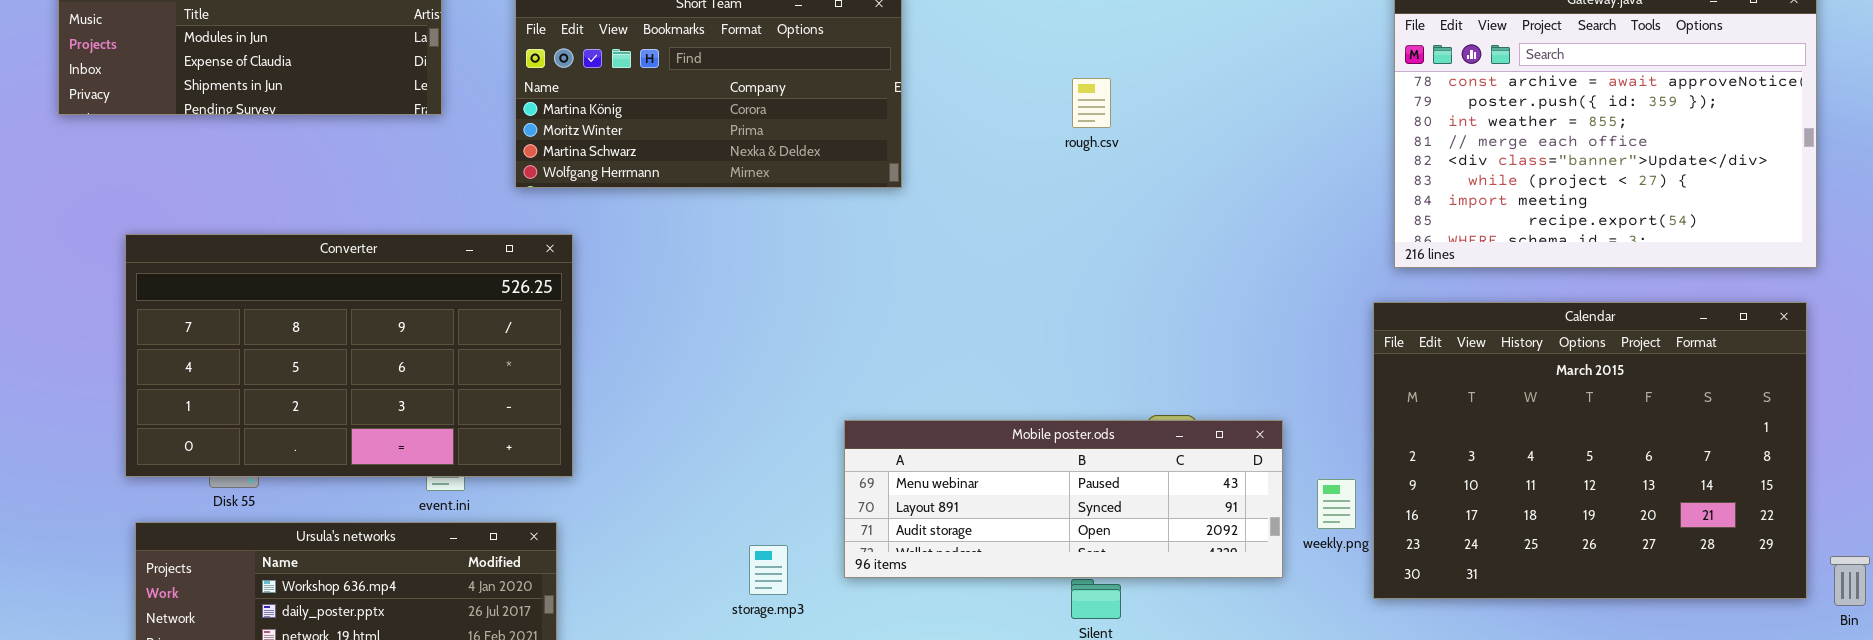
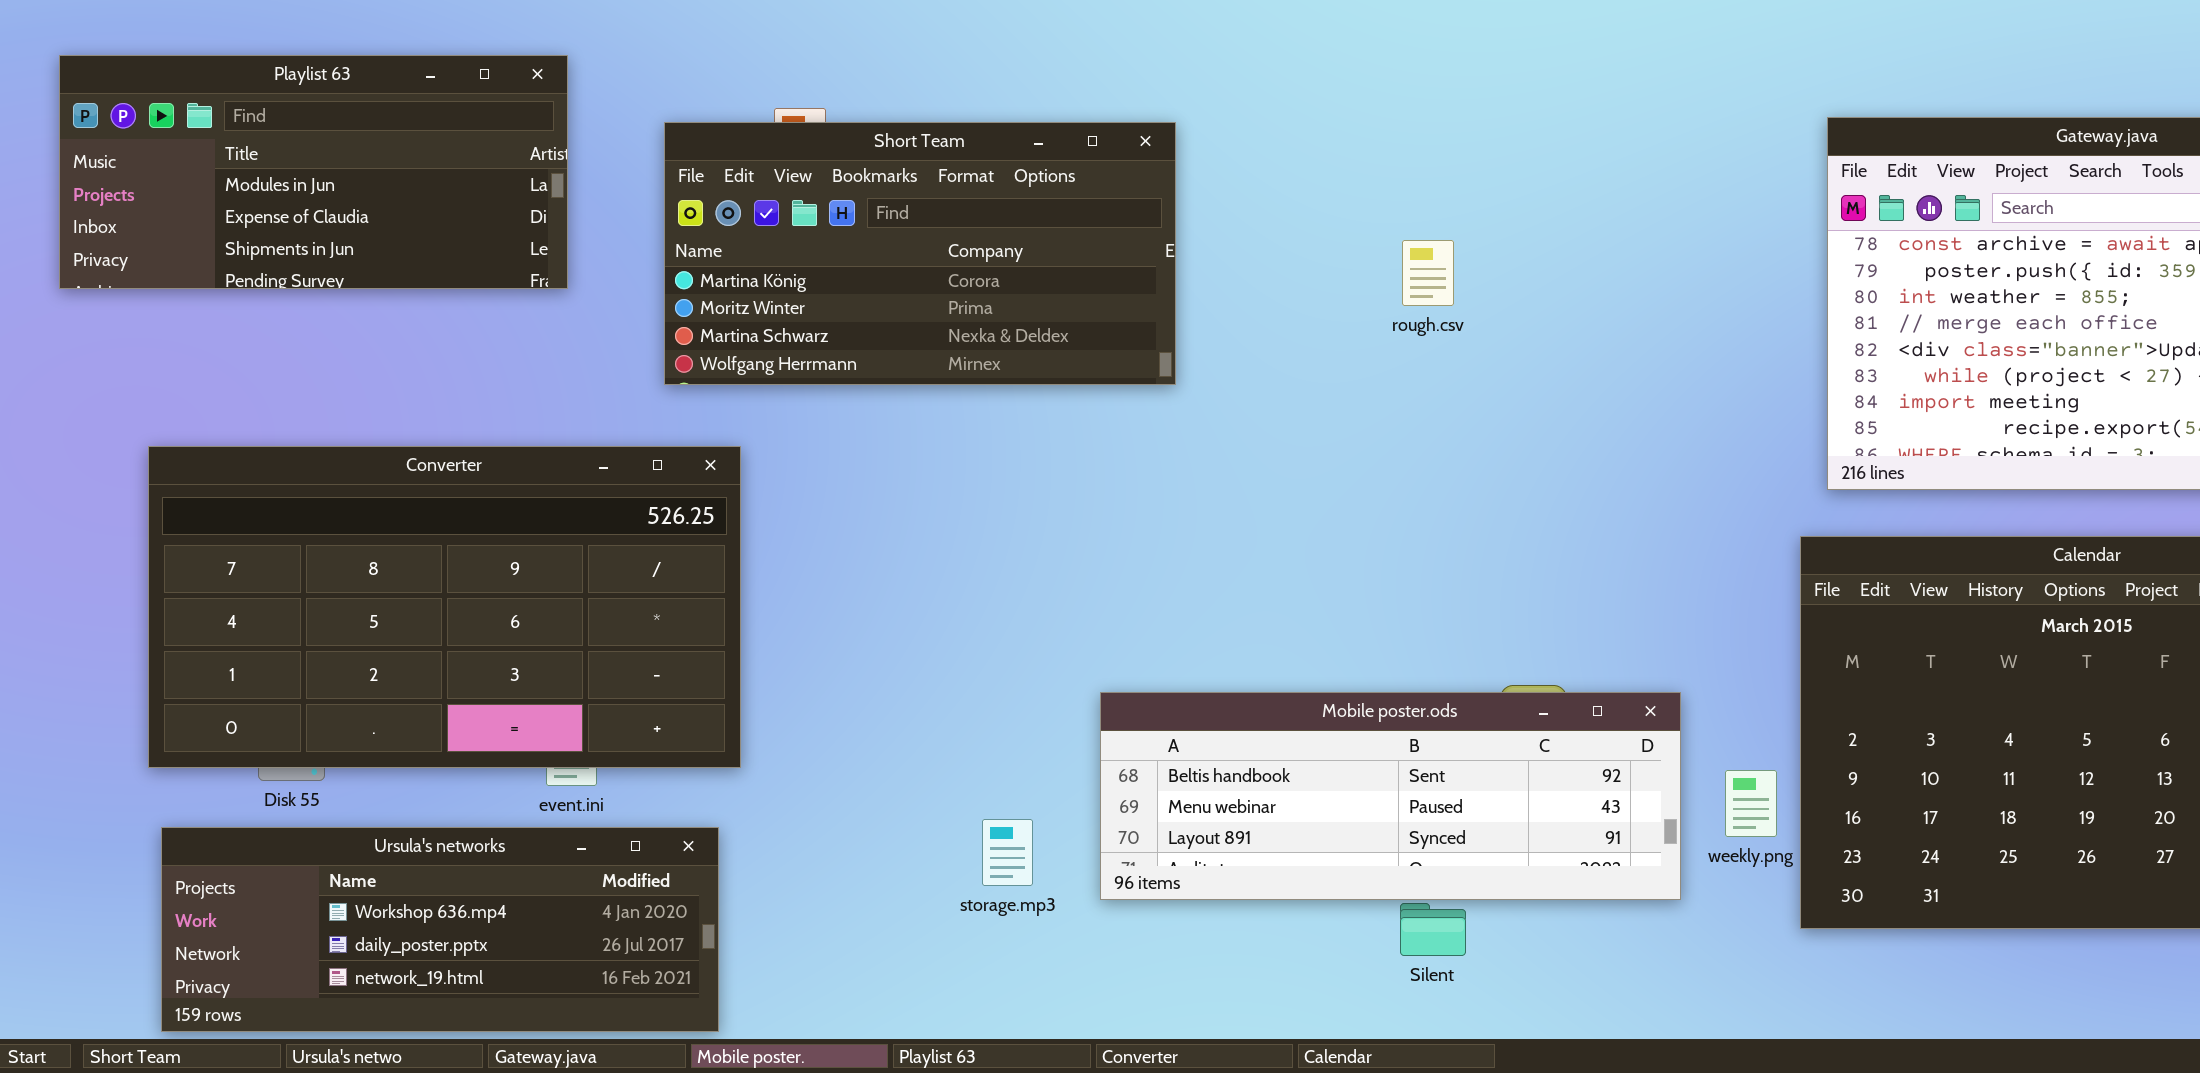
Mobile poster.ods: [844,420,1283,578] -> [1100,692,1681,900], scrolled up 1 row
storage.mp3: [749,545,788,595] -> [982,819,1033,886], moved

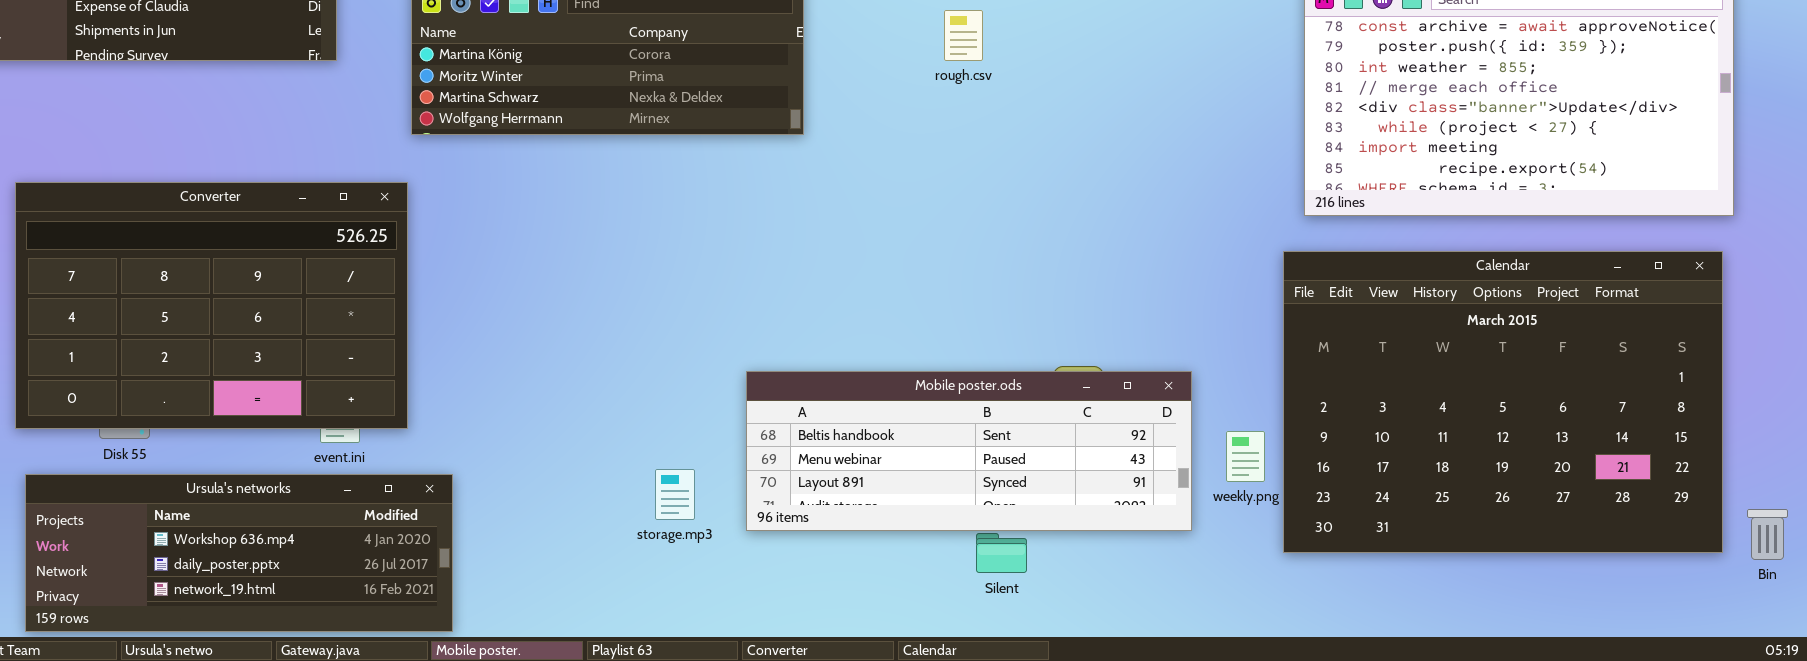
rough.csv: [1402,240,1454,306] -> [944,10,983,61], moved
Converter: [148,446,741,768] -> [15,182,408,429], resized

